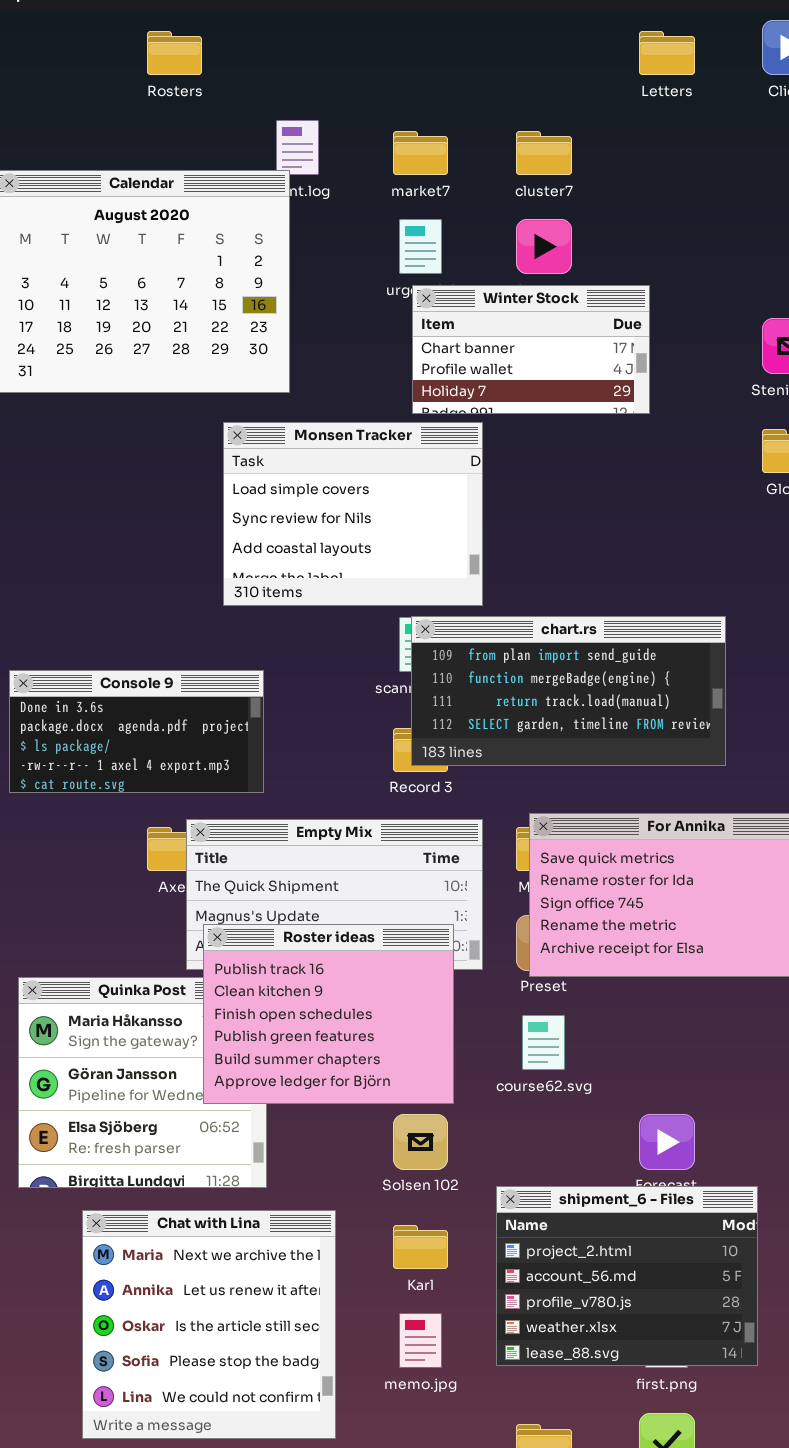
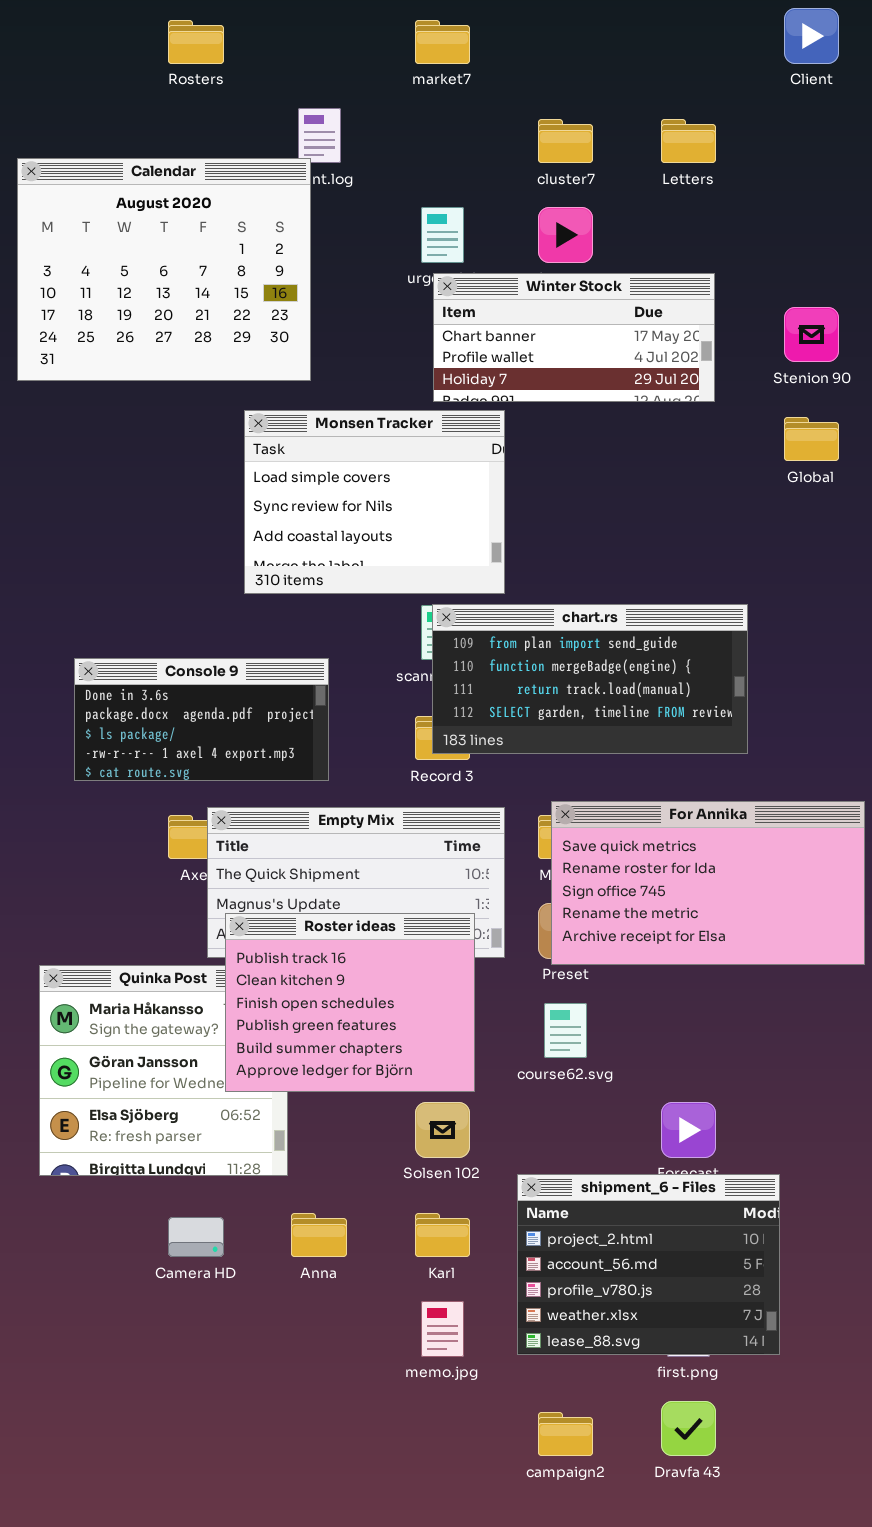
Letters: [639,31,695,75] -> [661,119,716,163], moved
market7: [393,131,448,175] -> [415,20,470,64], moved
Winter Stock: [412,285,650,414] -> [433,273,715,402], resized
Console 9: [9,670,264,793] -> [74,658,329,781], moved
Chat with Lina: [82,1210,336,1439] -> none, closed

